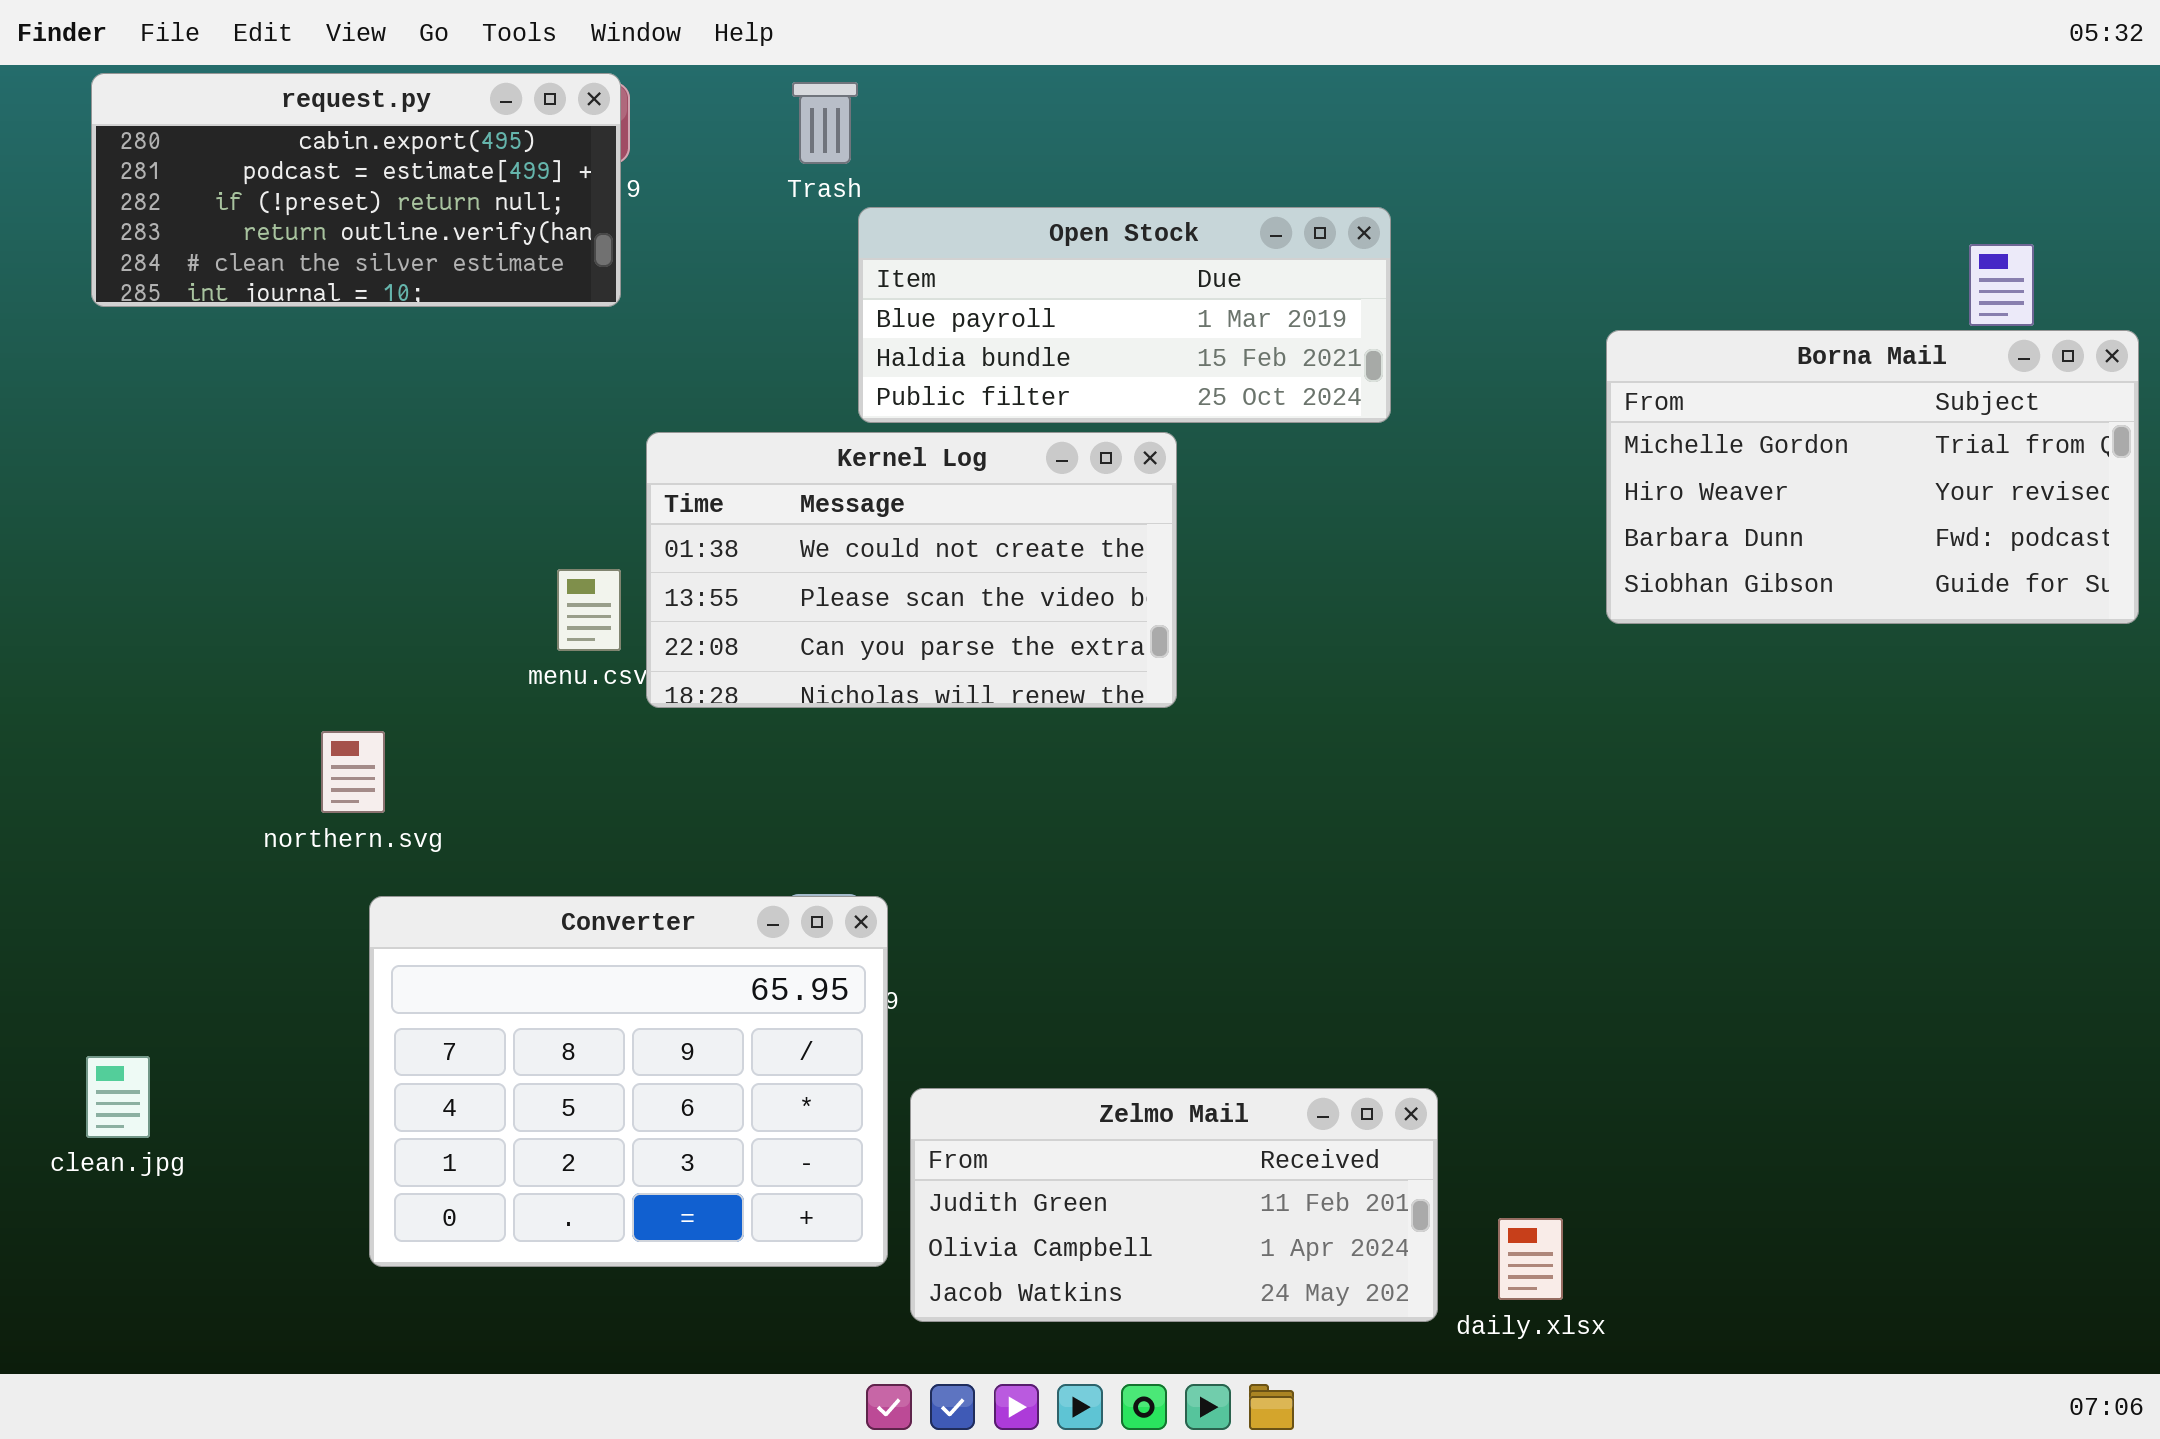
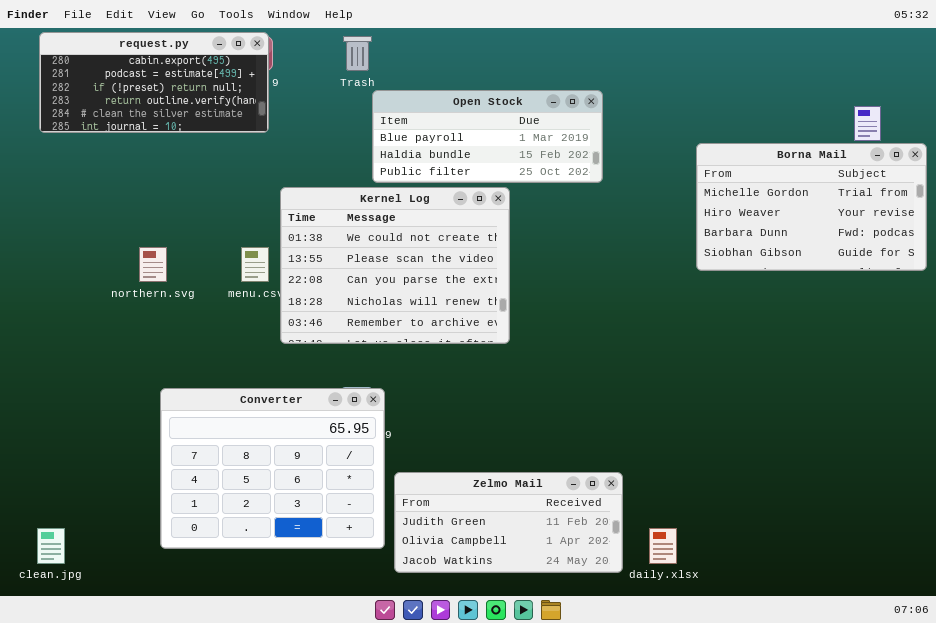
Kernel Log: [646,432,1177,708] -> [280,187,510,344], resized
northern.svg: [321,731,385,813] -> [139,247,167,282], moved
clean.jpg: [86,1056,150,1138] -> [37,528,65,564], moved

